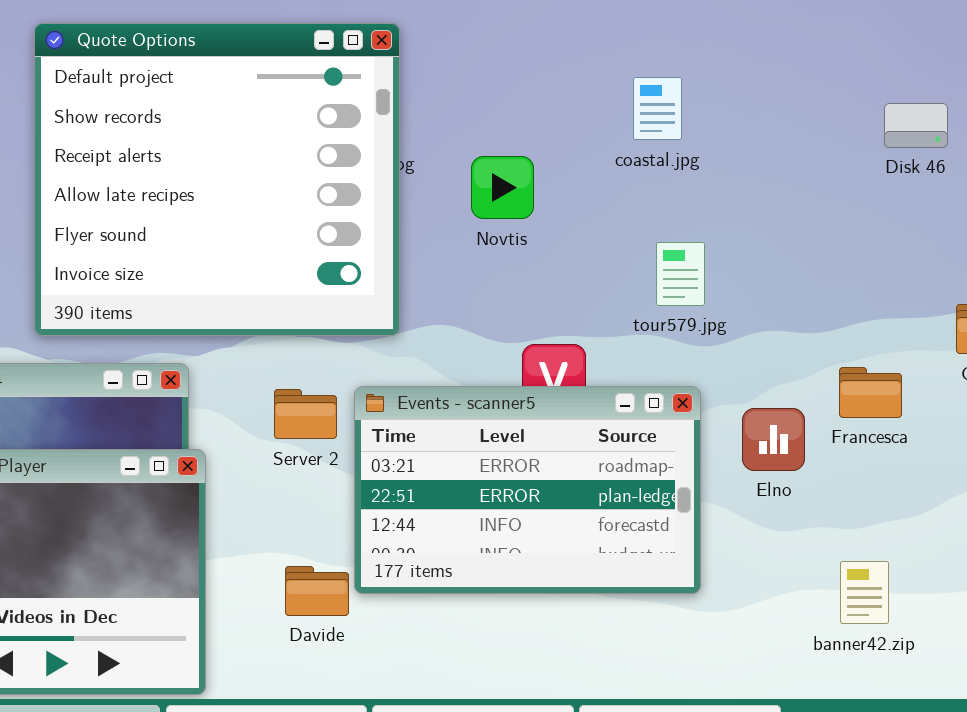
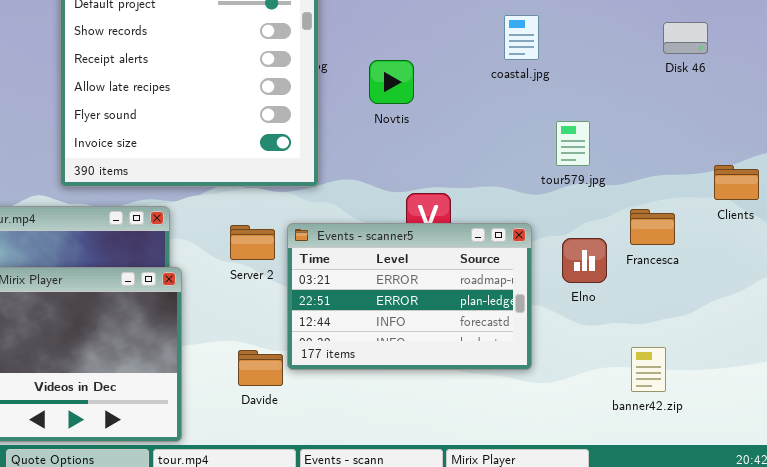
coastal.jpg: [633,77,682,140] -> [504,15,539,60], moved
tour579.jpg: [656,242,705,306] -> [556,121,590,166], moved

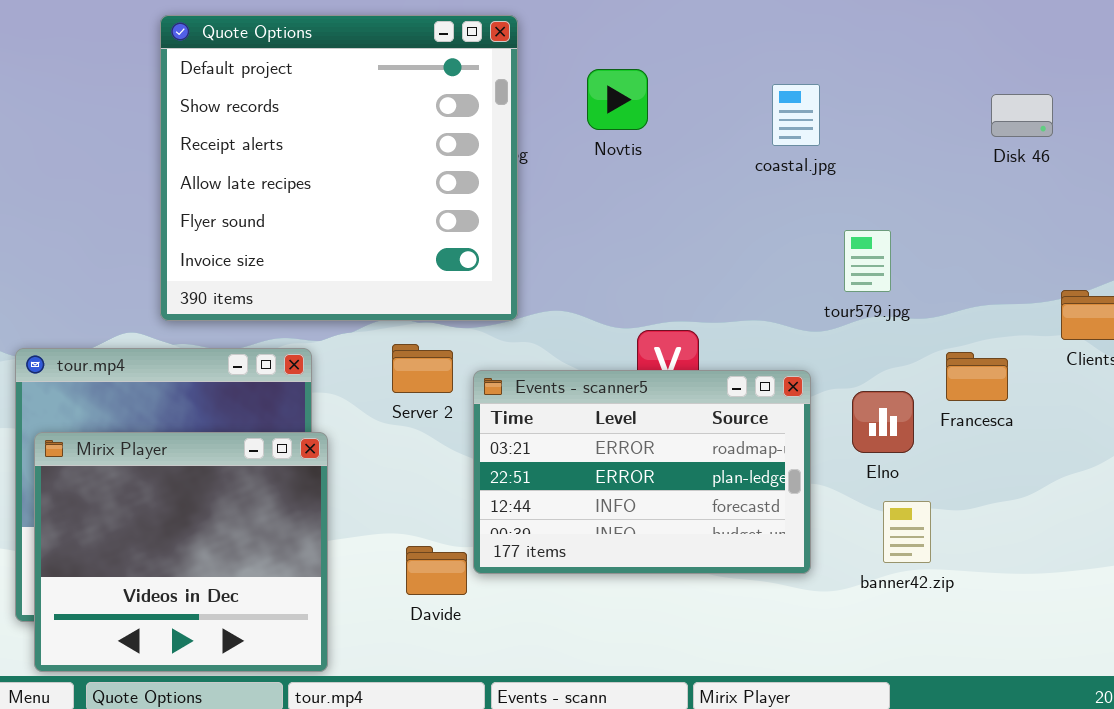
Novtis: [369,60,414,104] -> [587,69,648,130], moved
Server 2: [230,225,275,260] -> [392,344,453,393], moved
banner42.zip: [631,347,666,392] -> [883,501,931,563], moved

